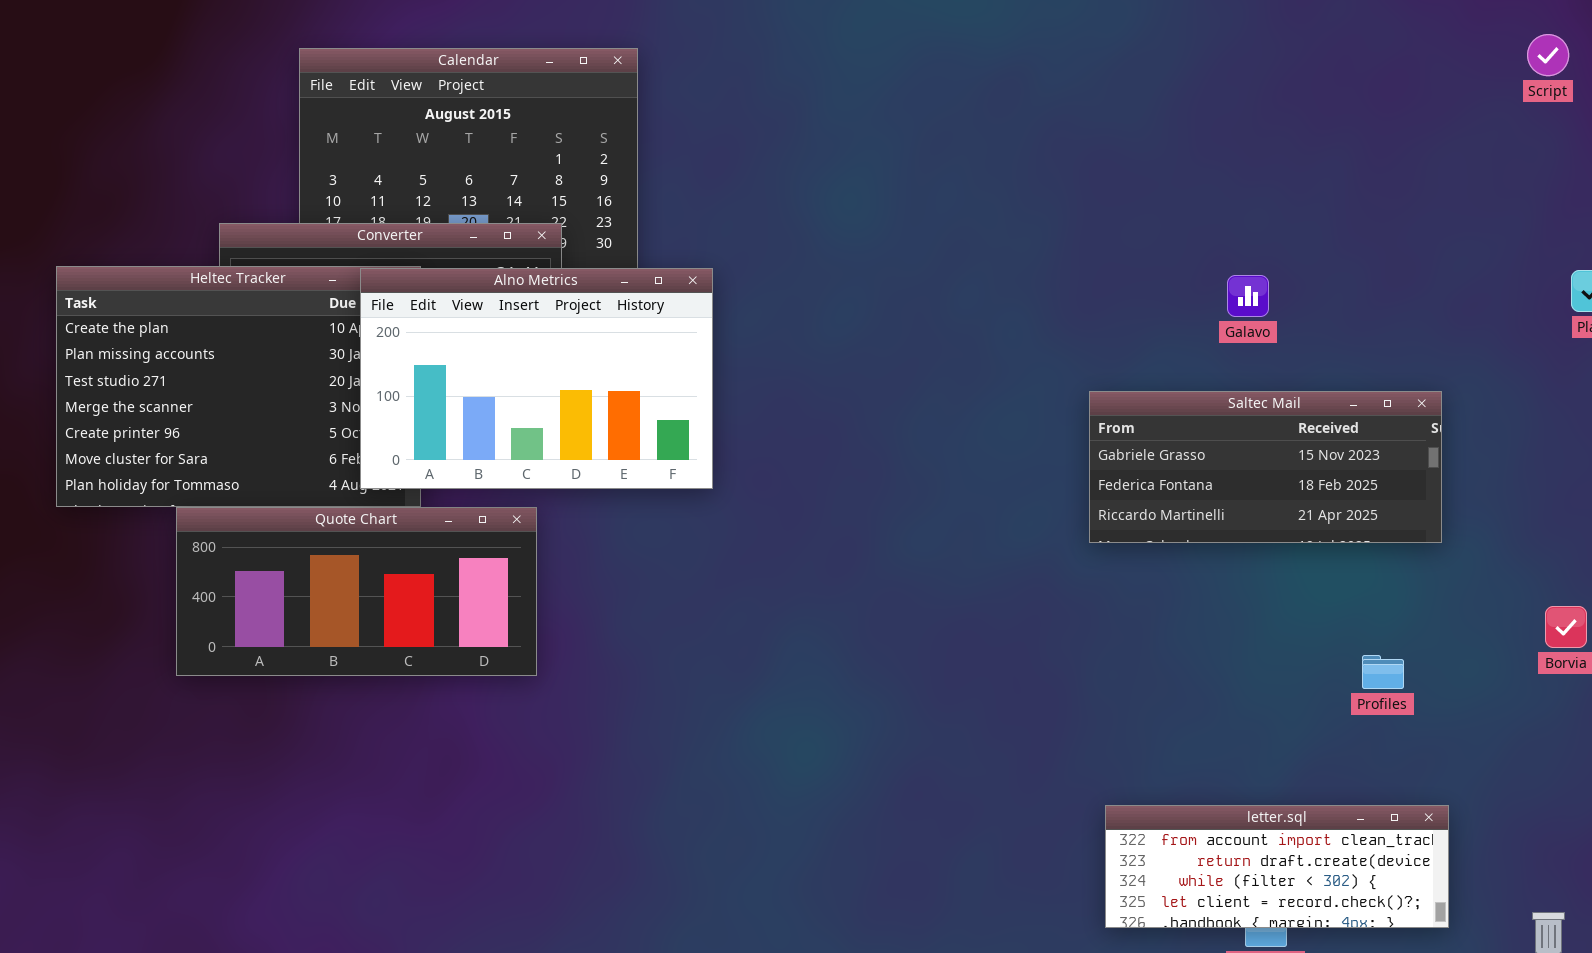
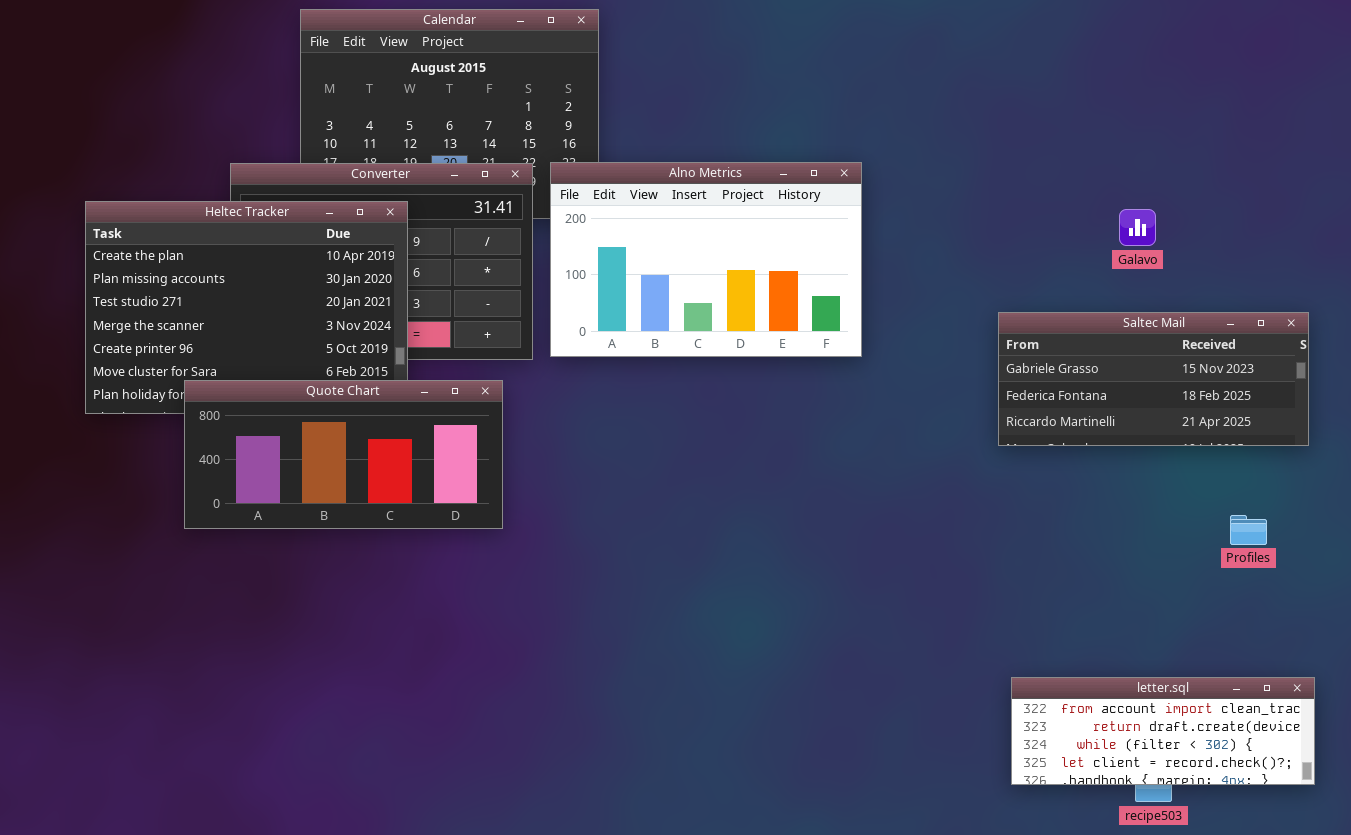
Alno Metrics: [360,268,713,489] -> [550,162,862,357], moved
Quote Chart: [176,507,537,676] -> [184,380,503,529], moved
Profiles: [1362,655,1404,689] -> [1230,515,1267,545], moved

